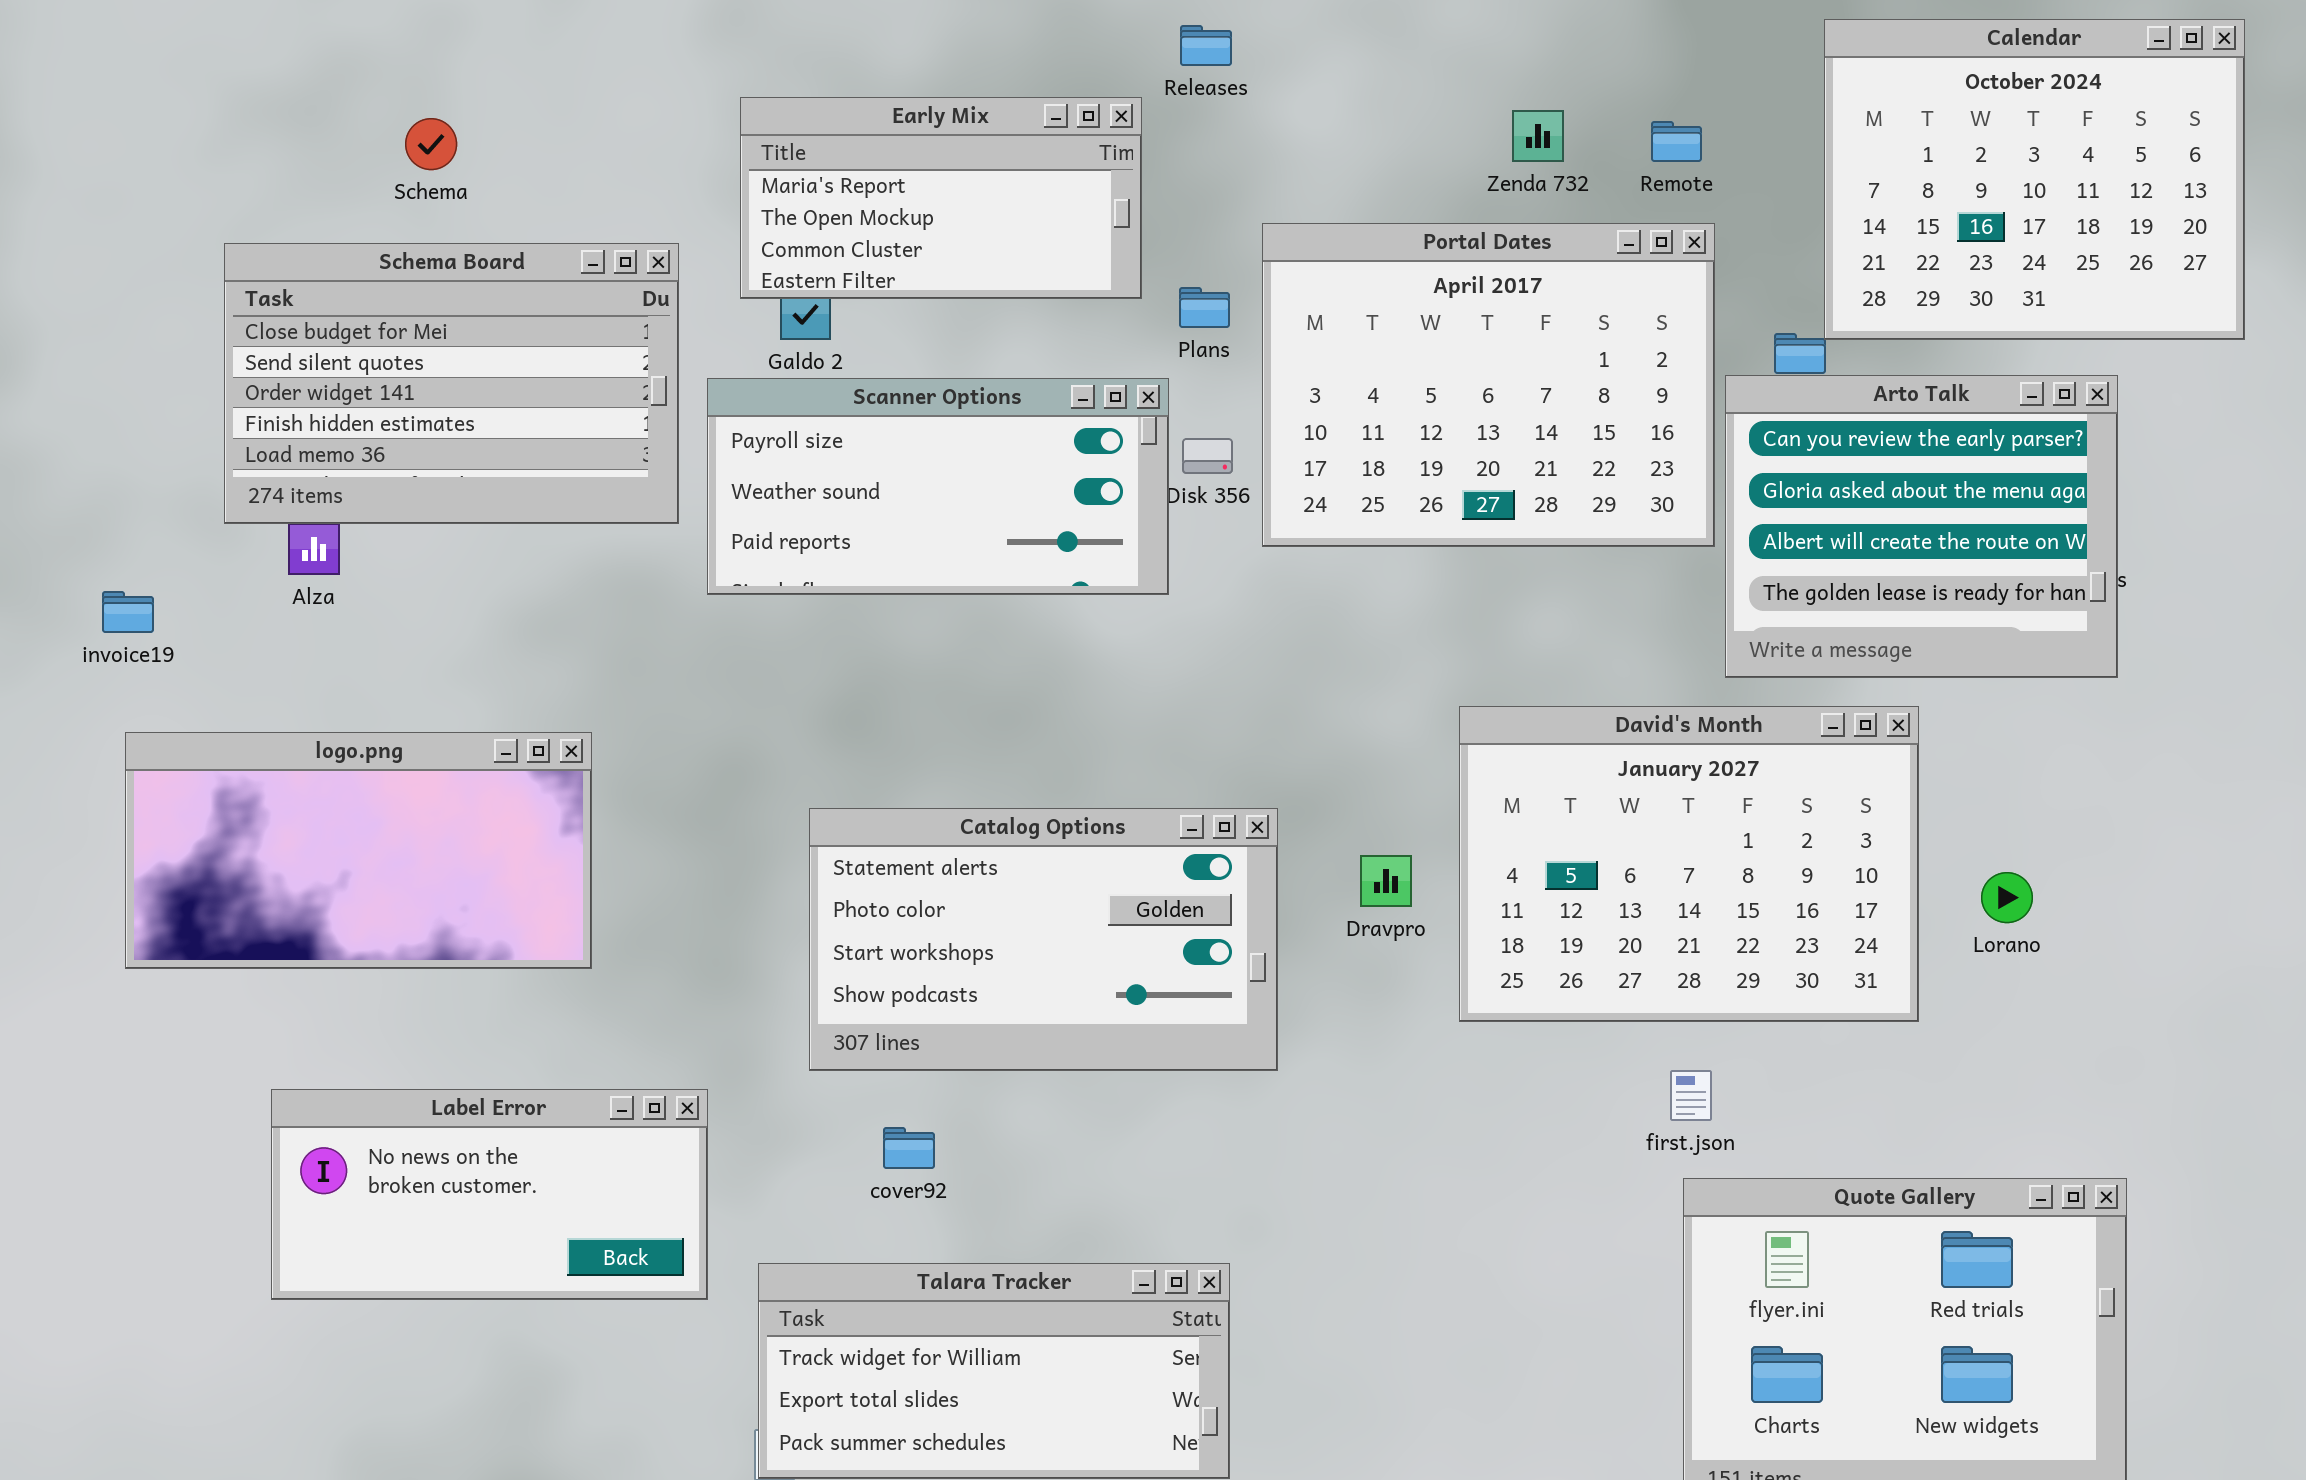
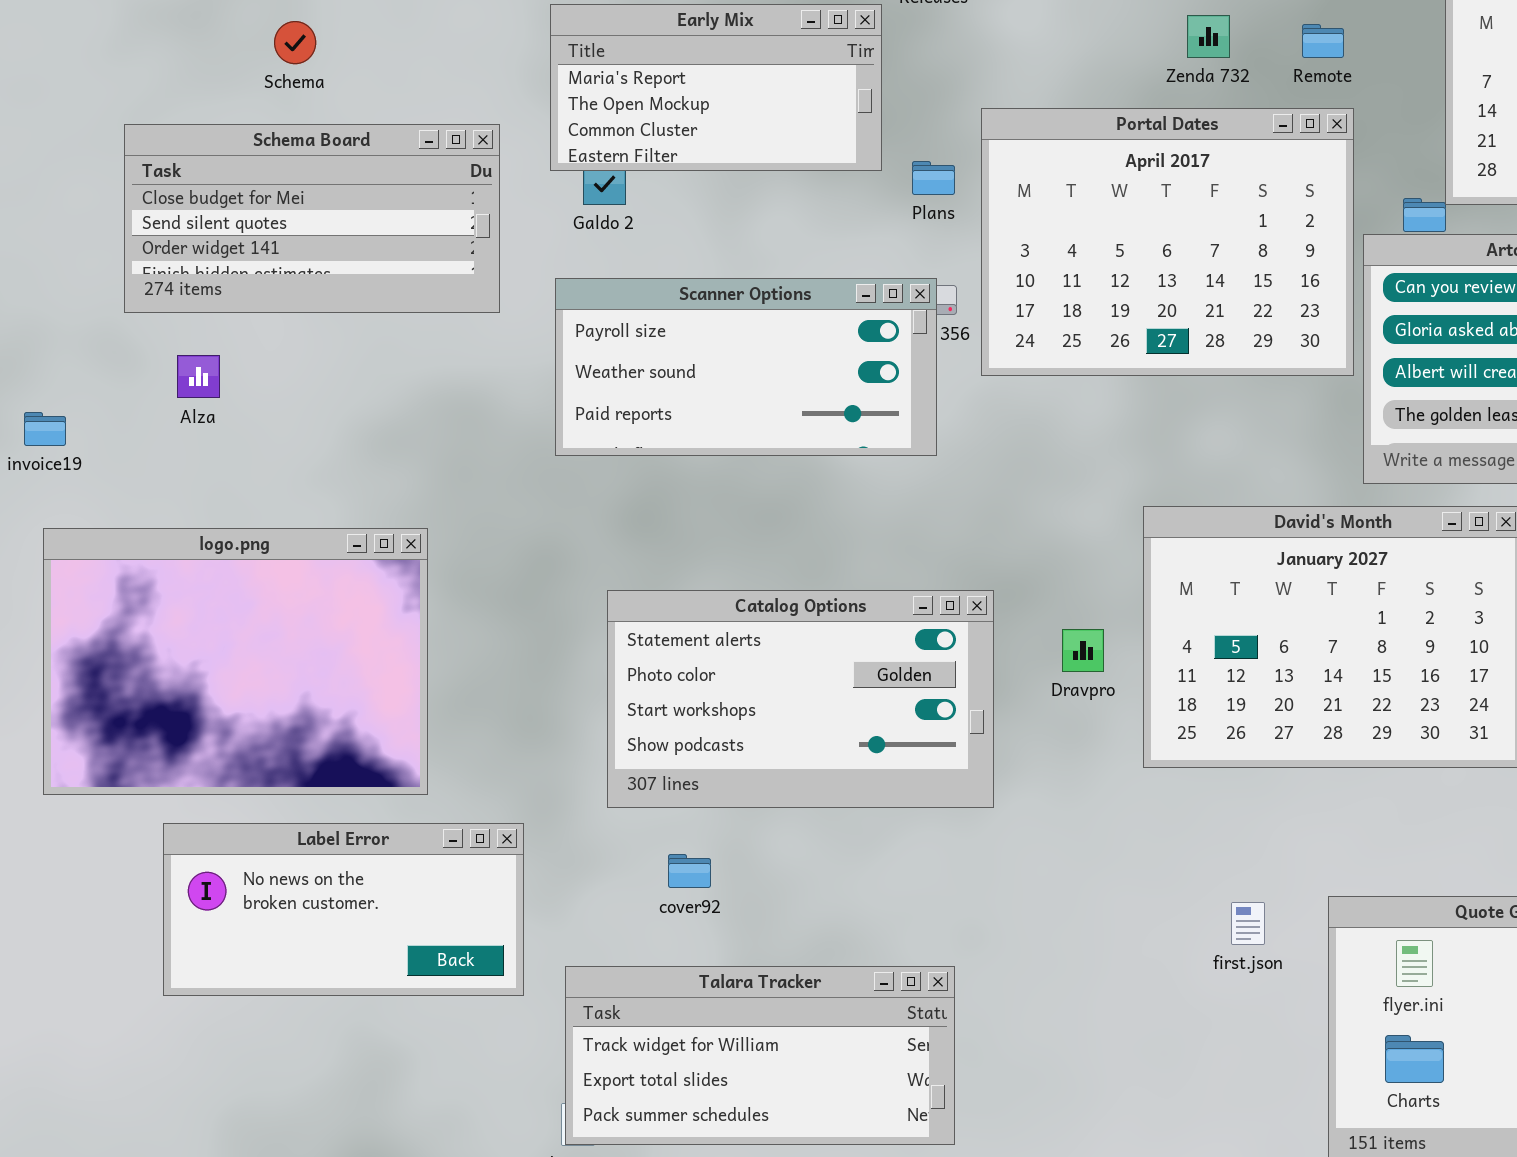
Schema Board: [224,243,679,524] -> [124,124,500,313], resized
Scanner Options: [707,378,1169,595] -> [555,278,937,456], moved
logo.png: [125,732,592,969] -> [43,528,428,795], resized
first.json: [1670,1070,1712,1121] -> [1231,902,1265,945], moved

